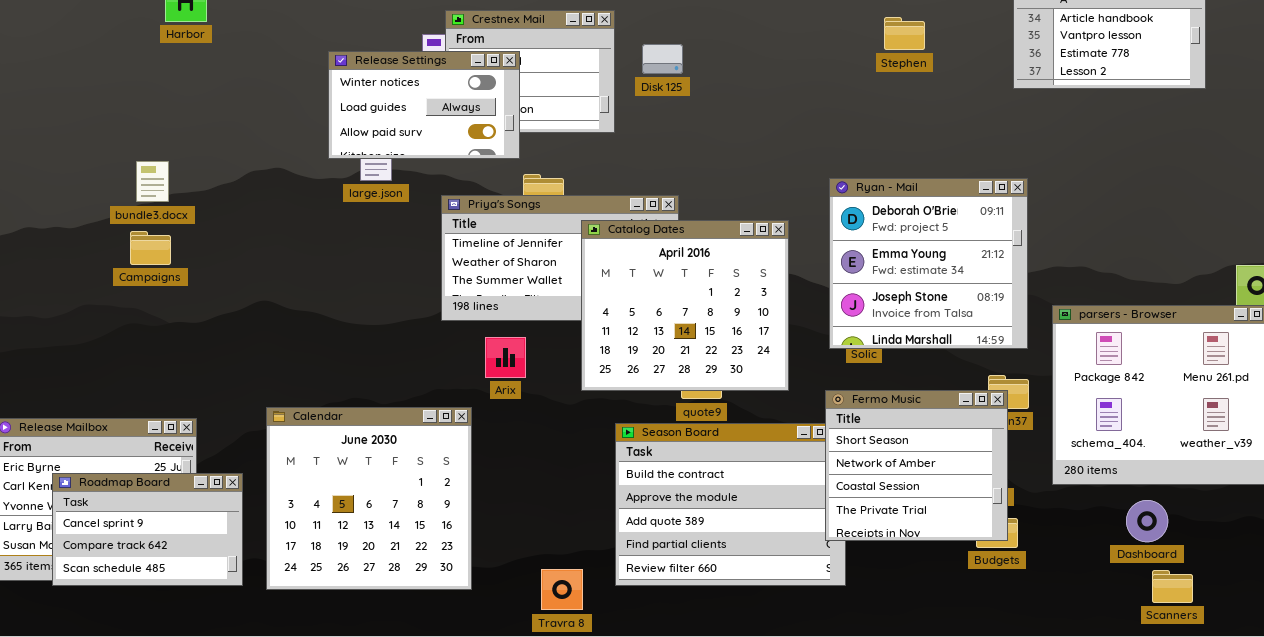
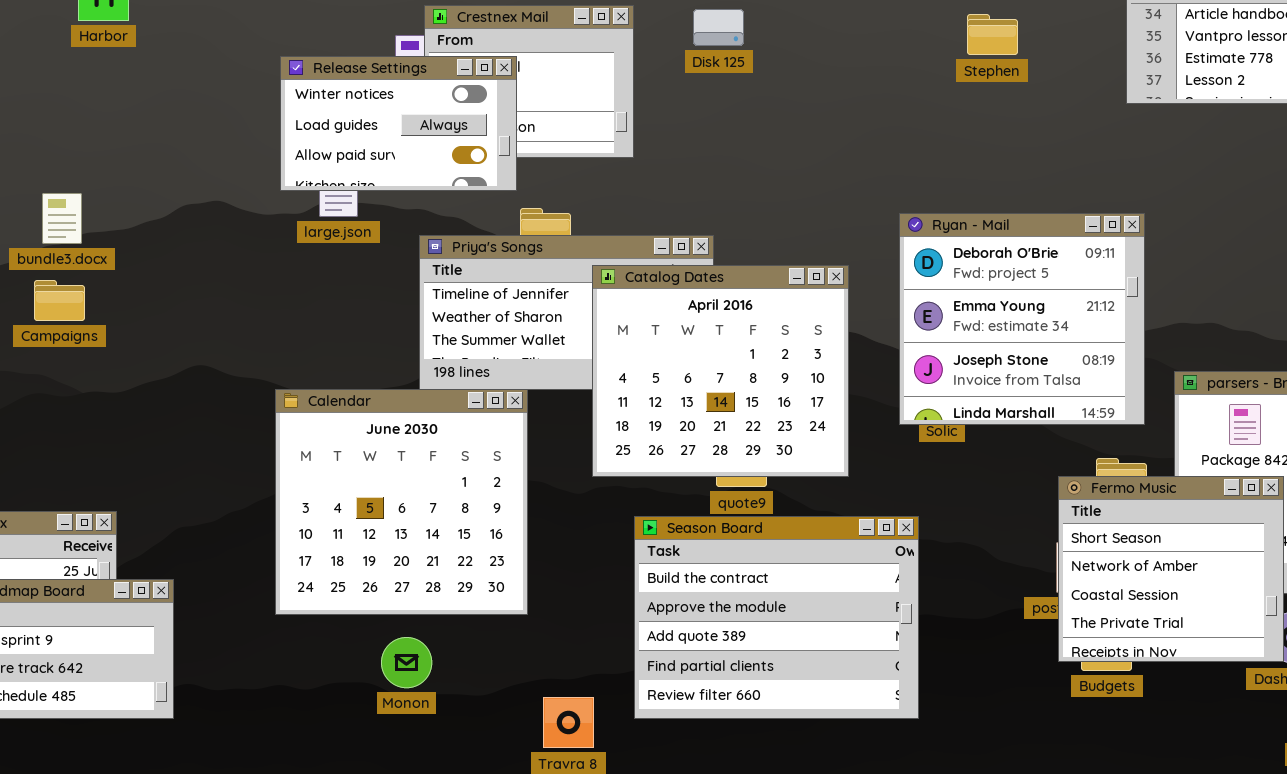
Disk 125: [642,44,683,74] -> [693,9,744,46], moved
Fermo Music: [825,390,1008,541] -> [1058,476,1284,662], moved
Calendar: [266,407,472,590] -> [275,389,528,615], moved

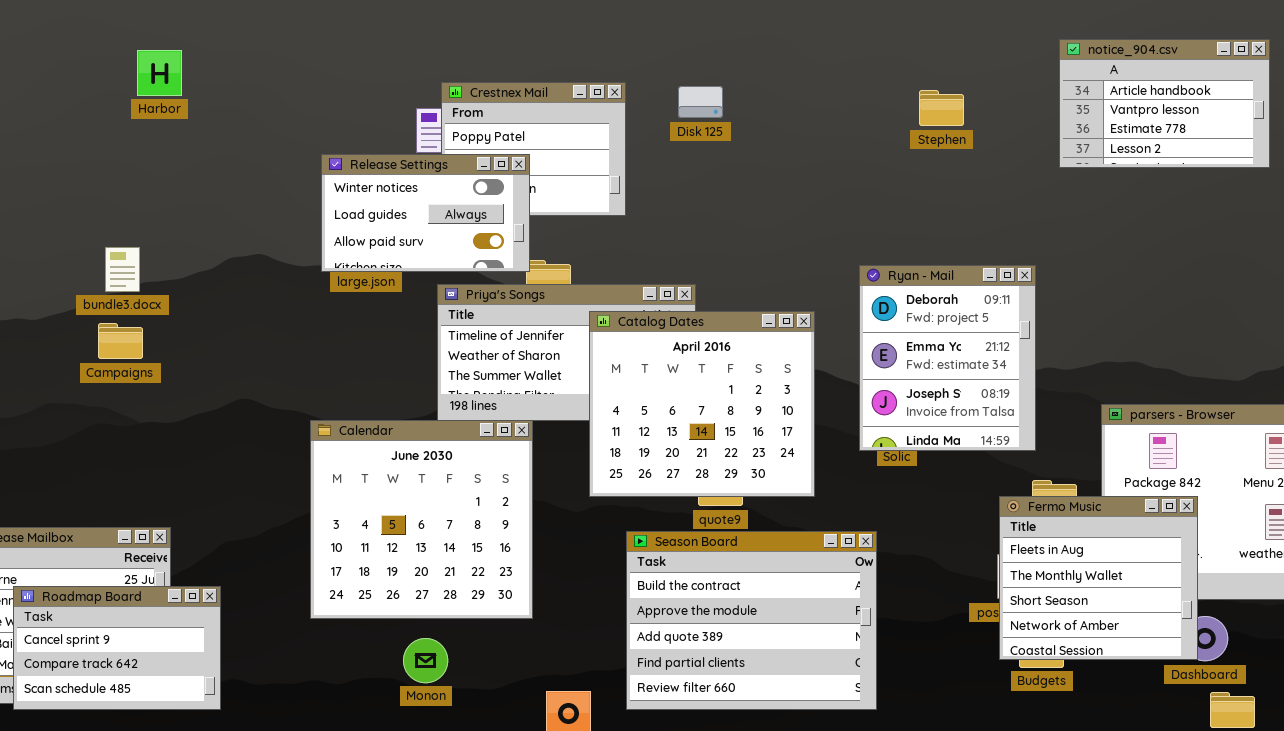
Release Settings: [280,56,517,191] -> [321,154,530,272], moved
Ryan - Mail: [899,213,1145,425] -> [859,265,1036,451], resized
Fermo Music: [1058,476,1284,662] -> [999,496,1198,660], scrolled up 2 rows

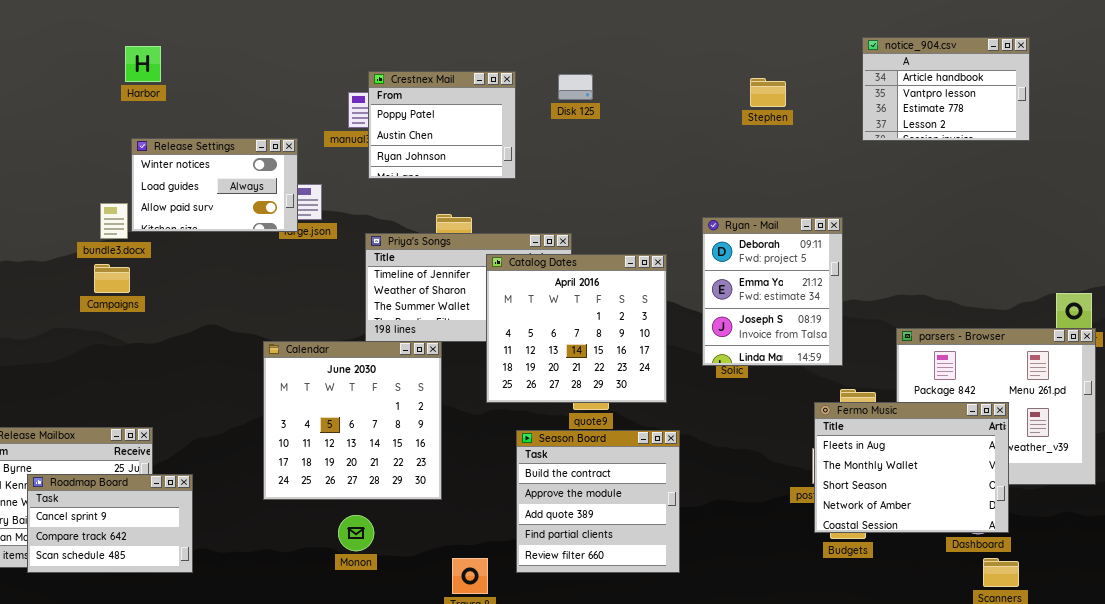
Release Settings: [321,154,530,272] -> [131,138,298,232], moved
Fermo Music: [999,496,1198,660] -> [814,402,1009,533], resized
Season Board: [626,531,877,710] -> [516,430,680,573], resized

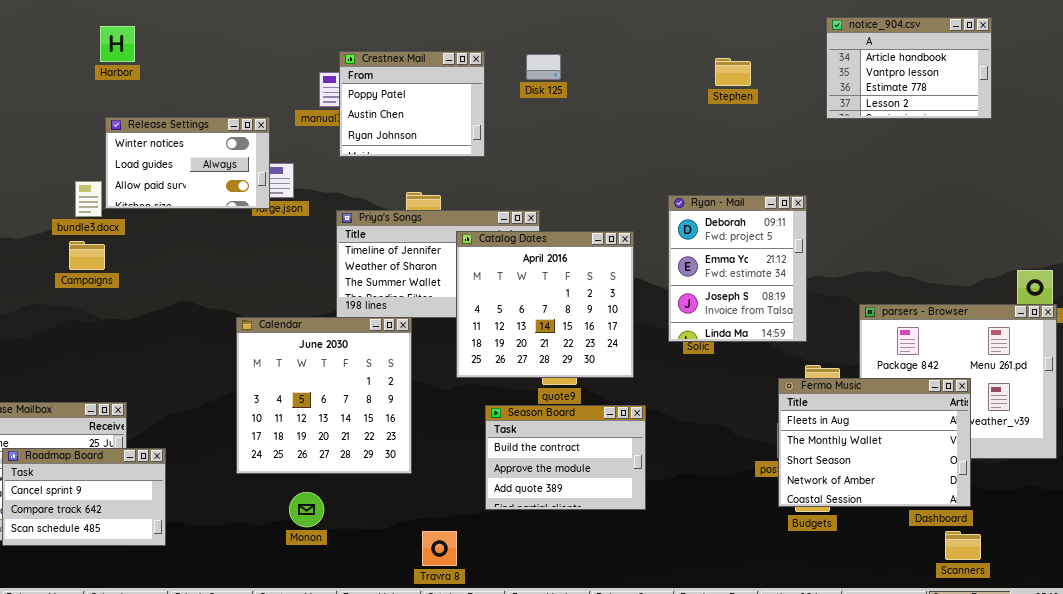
Season Board: [516,430,680,573] -> [485,405,646,510], resized
Monon: [338,515,374,551] -> [289,492,324,527], moved

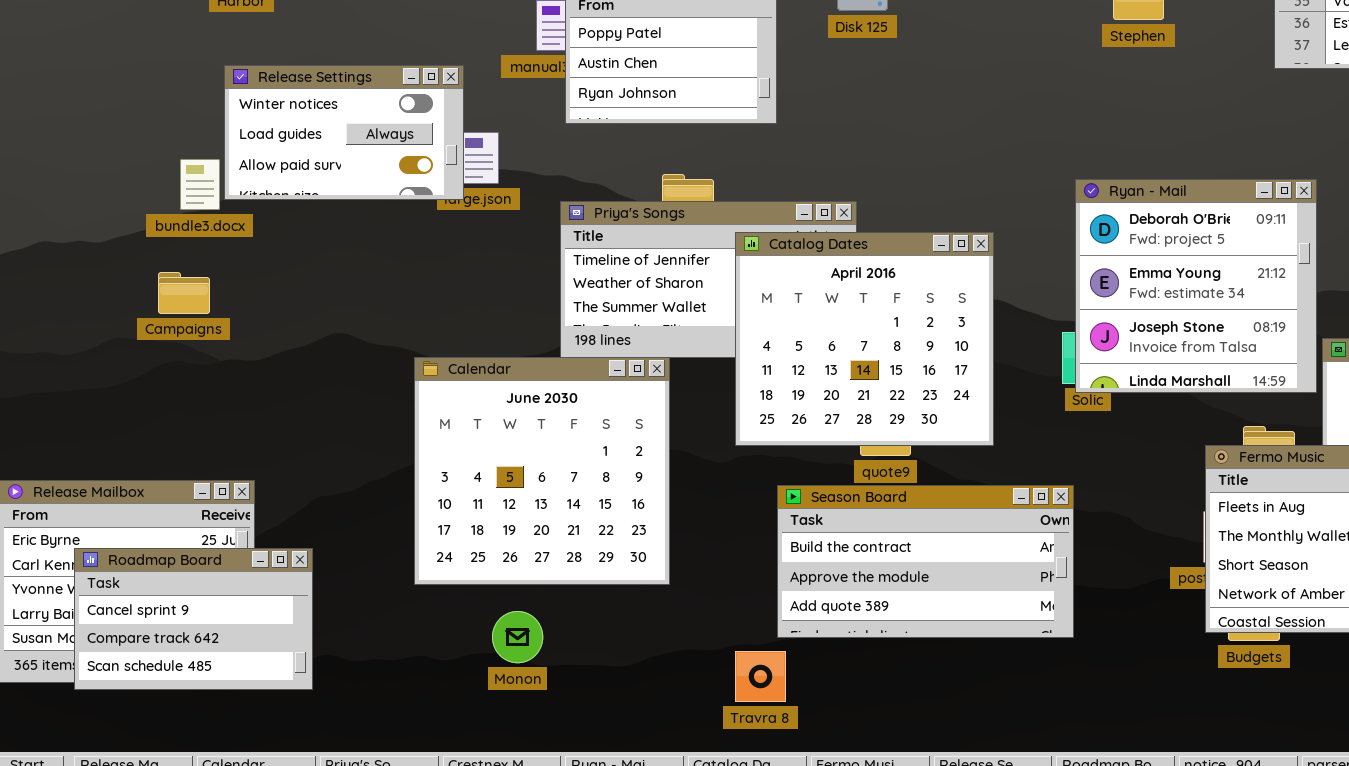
Ryan - Mail: [668,195,807,342] -> [1075,179,1317,393], moved, resized
Campaigns: [69,241,105,270] -> [158,272,210,314], moved
Season Board: [485,405,646,510] -> [777,485,1074,638], resized
Travra 8: [422,531,457,566] -> [735,651,786,702], moved

